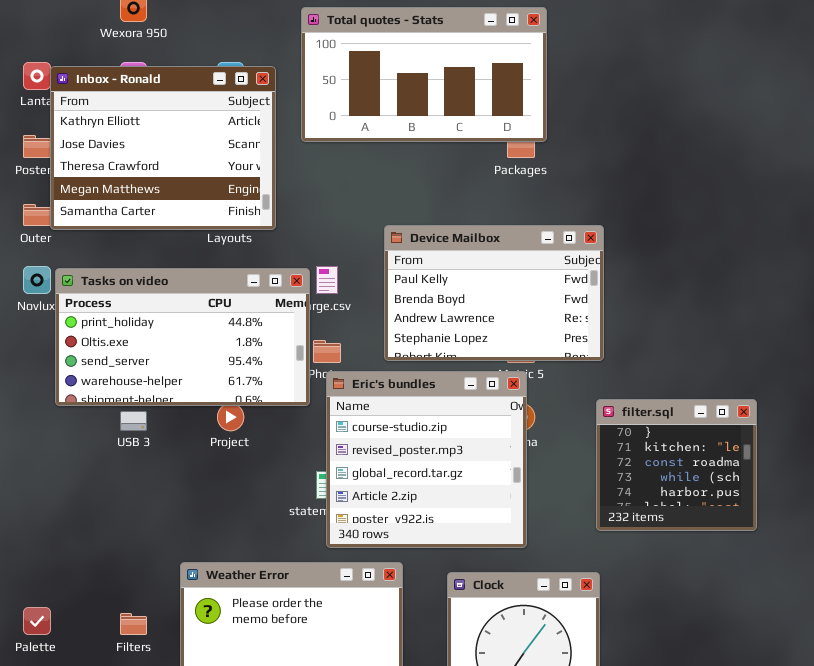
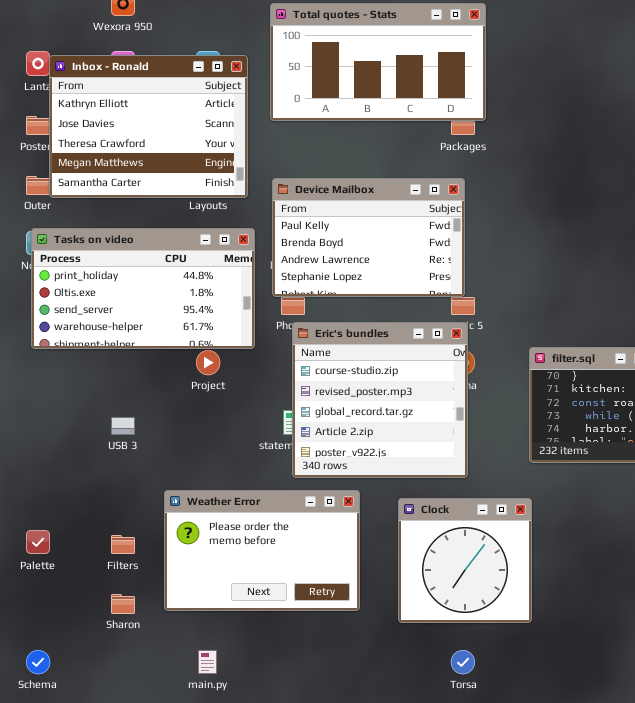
Device Mailbox: [384,225,604,361] -> [272,178,465,297], moved
Tasks on video: [55,268,310,406] -> [31,228,255,349], moved
USB 3: [120,411,147,431] -> [111,417,135,435], moved

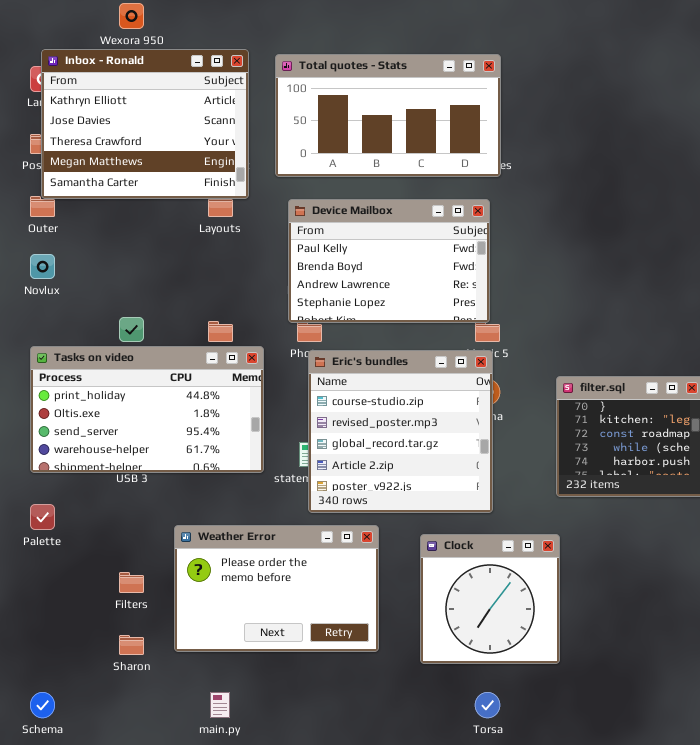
Total quotes - Stats: [270,3,486,121] -> [275,54,501,177], moved
Inbox - Ronald: [49,55,248,198] -> [41,49,249,199], moved
Tasks on video: [31,228,255,349] -> [30,346,264,473], moved
Palette: [26,530,50,554] -> [30,504,55,530], moved

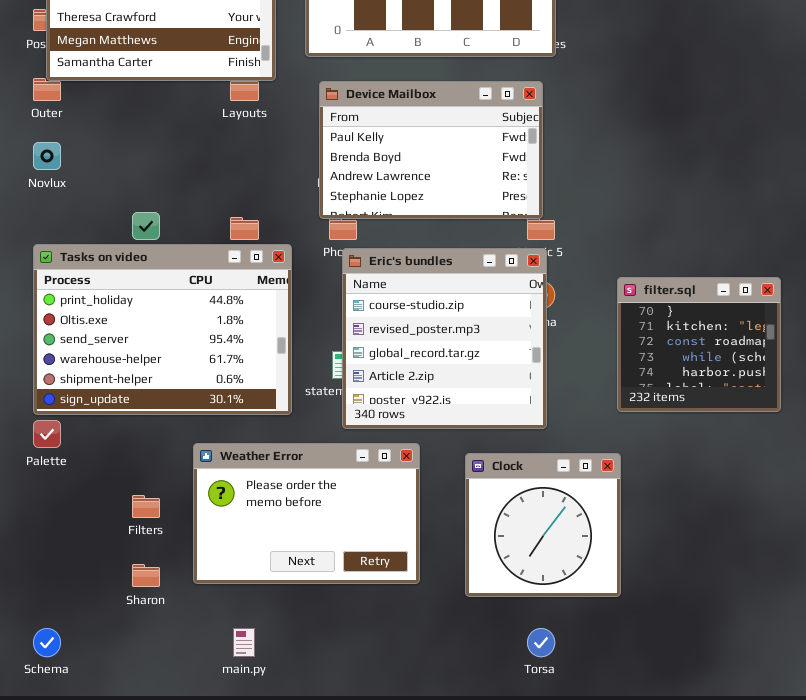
Tasks on video: [30,346,264,473] -> [33,244,292,415], resized

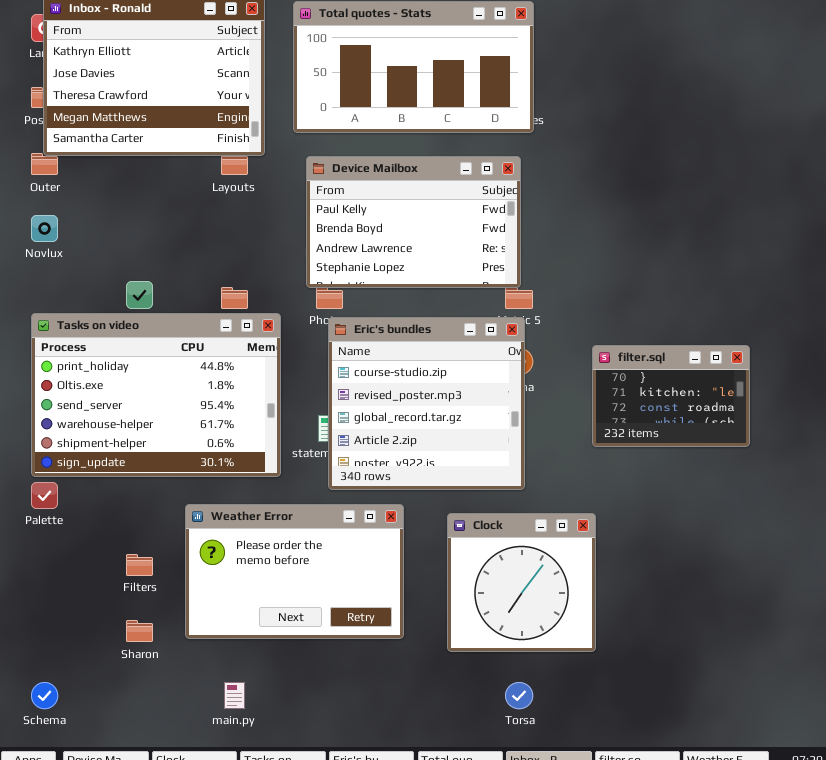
filter.sql: [617,277,781,412] -> [592,345,750,447], resized

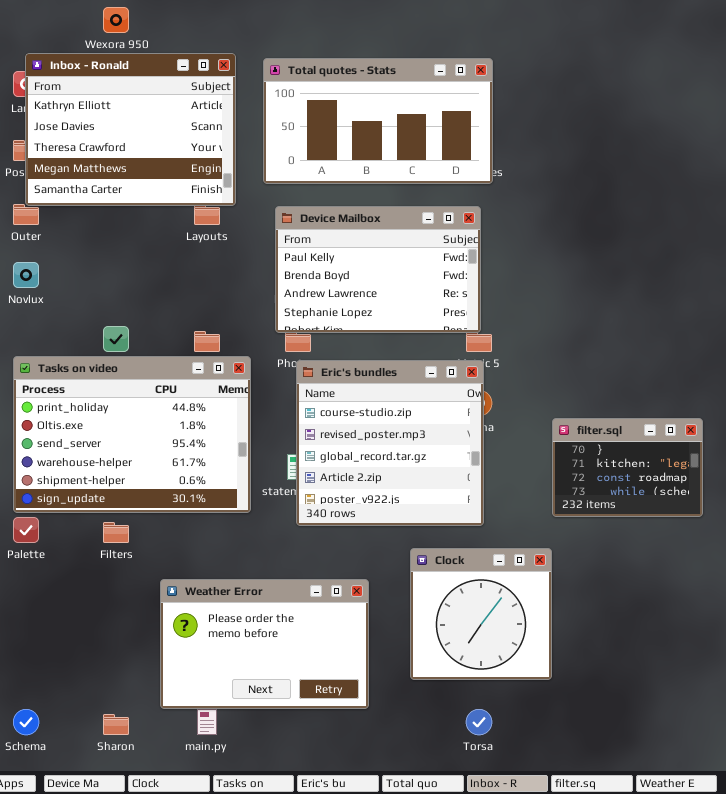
filter.sql: [592,345,750,447] -> [552,418,703,517], moved
Weather Error: [185,504,404,639] -> [160,579,369,709], moved
Filters: [126,554,153,576] -> [103,522,129,543], moved
Sharon: [126,620,153,642] -> [103,714,129,735], moved

